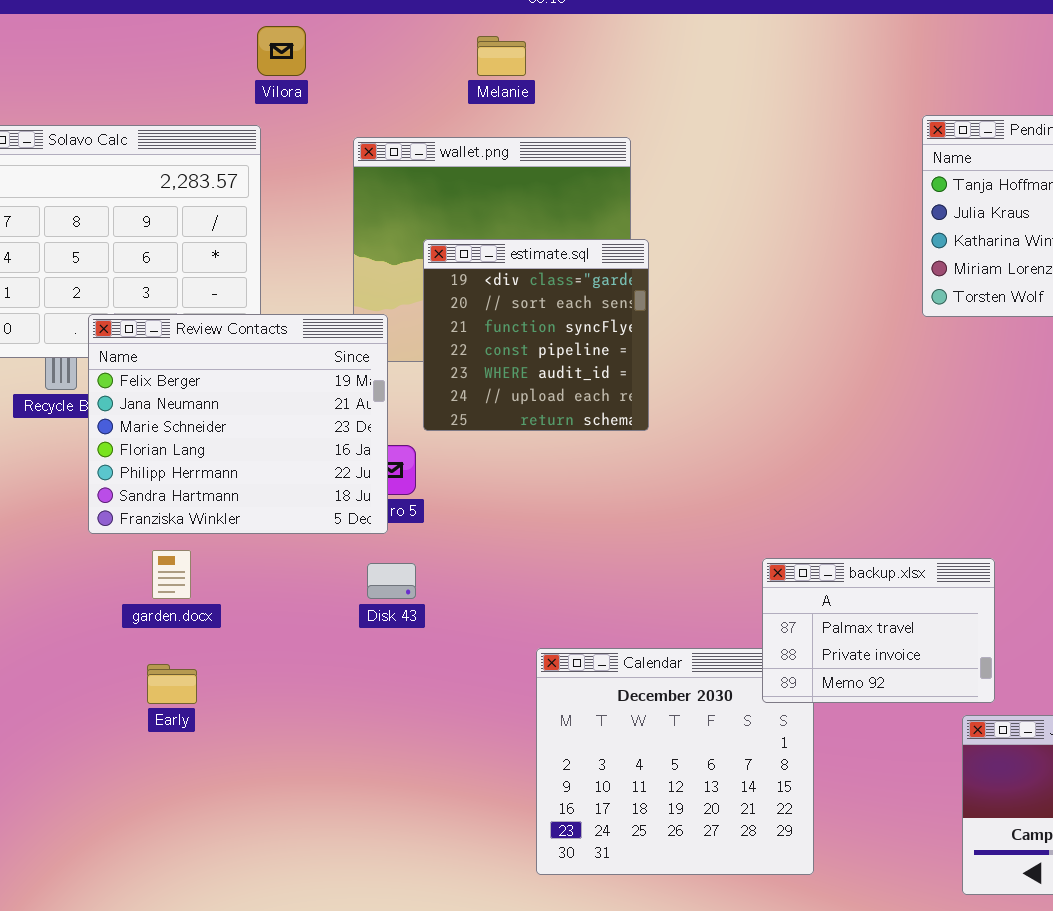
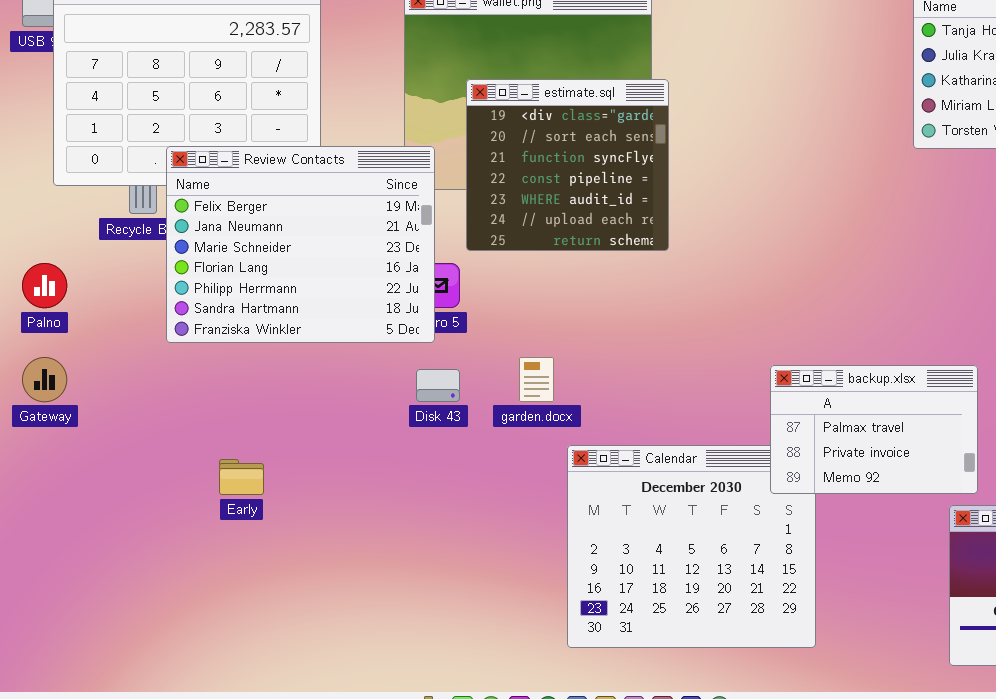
garden.docx: [152,550,191,599] -> [519,357,554,402], moved

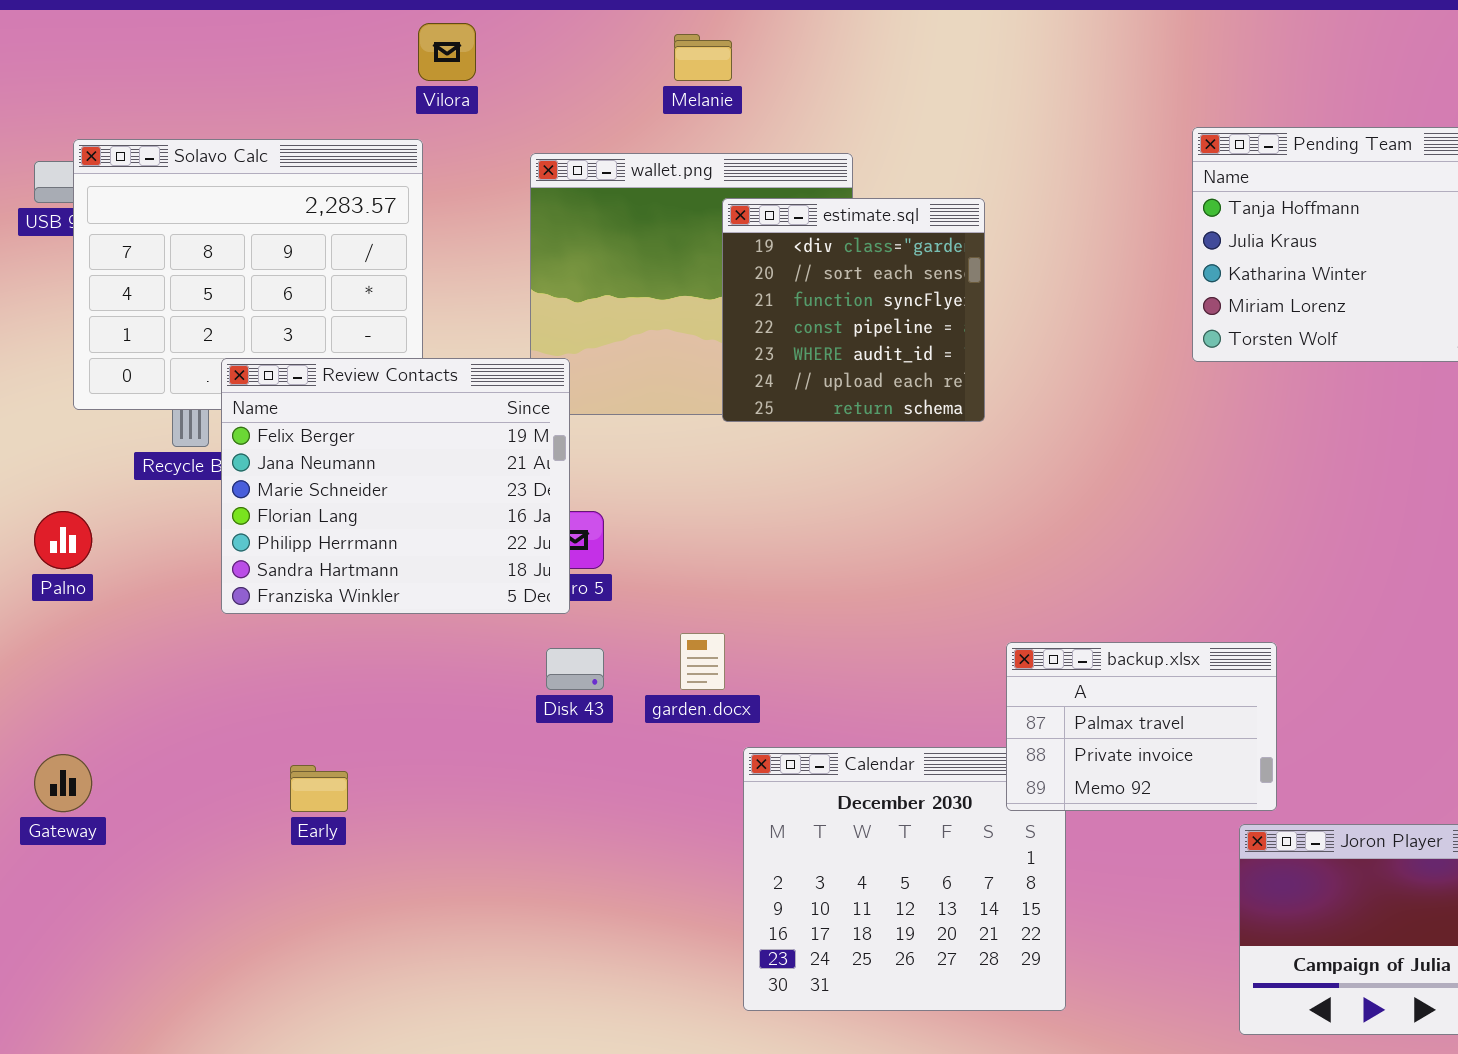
estimate.sql: [466,79,669,251] -> [722,198,985,422], moved
Gateway: [22,357,67,402] -> [34,754,92,812], moved

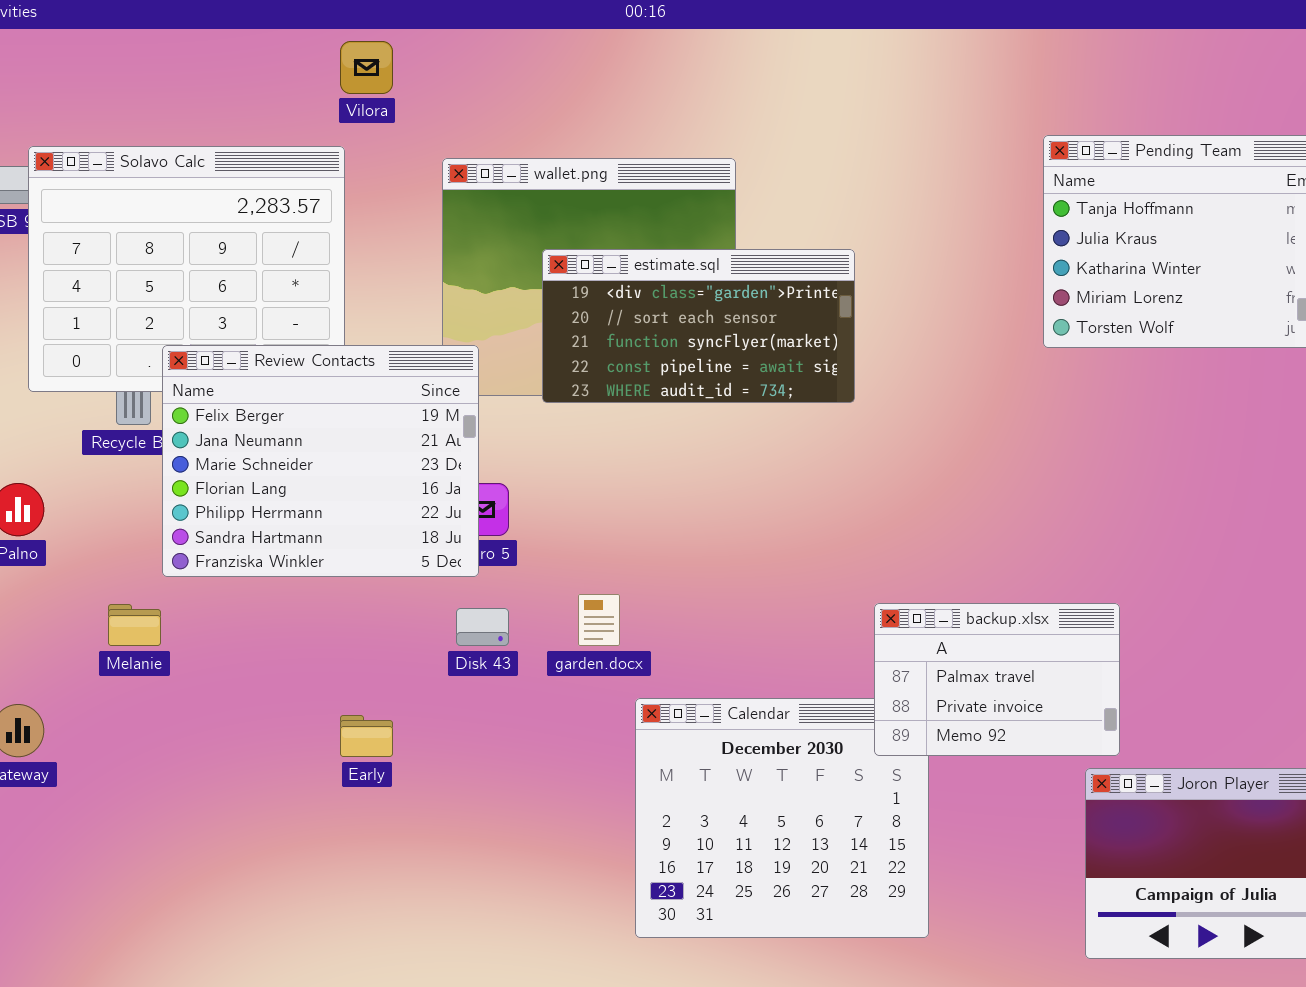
Melanie: [674,34,732,81] -> [108,604,161,646], moved
estimate.sql: [722,198,985,422] -> [542,249,855,403], resized
Early: [290,765,348,812] -> [340,715,393,757], moved

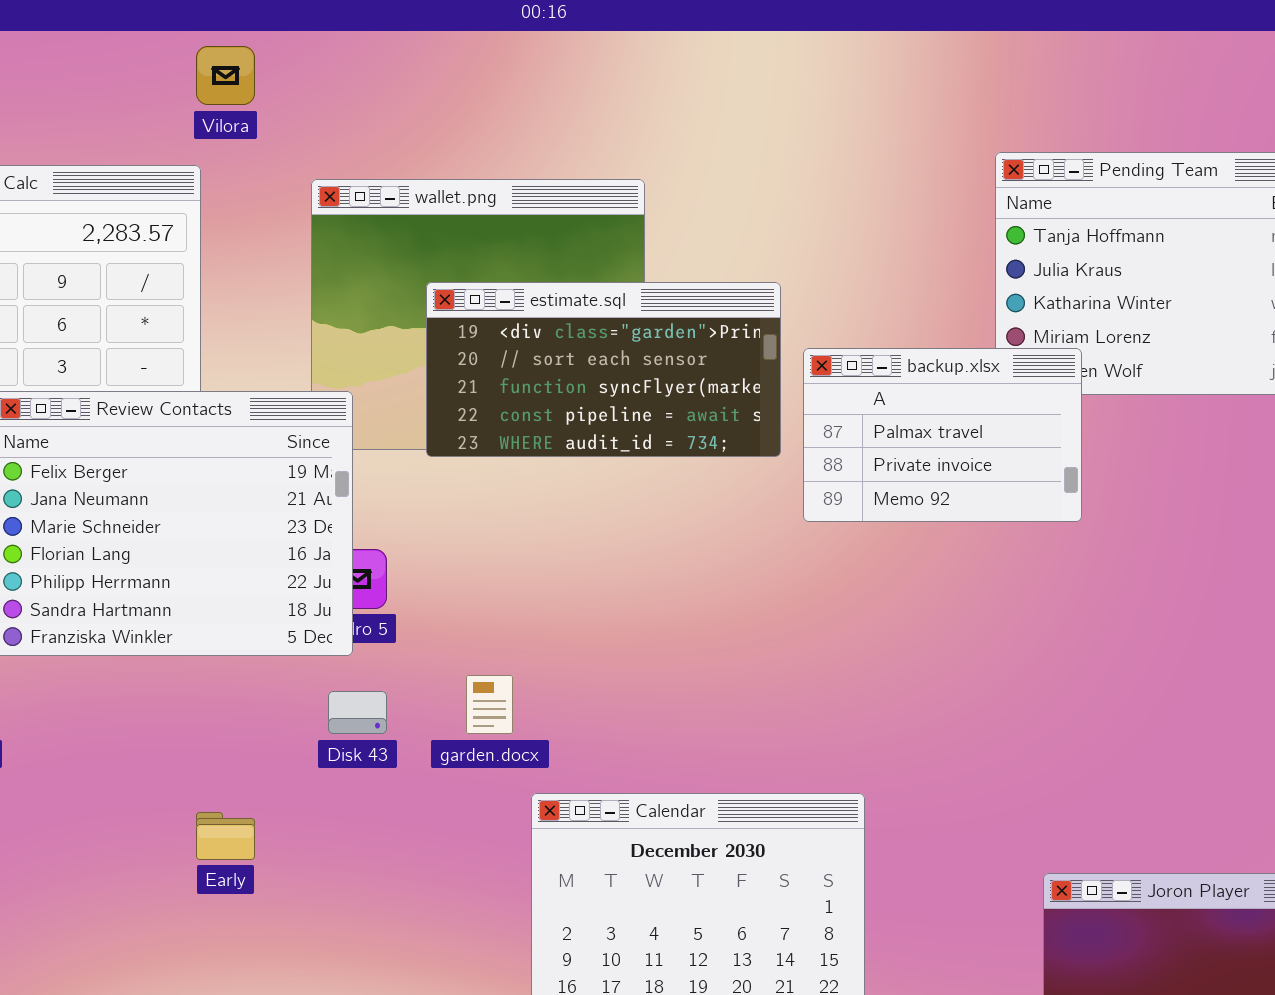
backup.xlsx: [874,603,1120,756] -> [803,348,1082,522], moved

